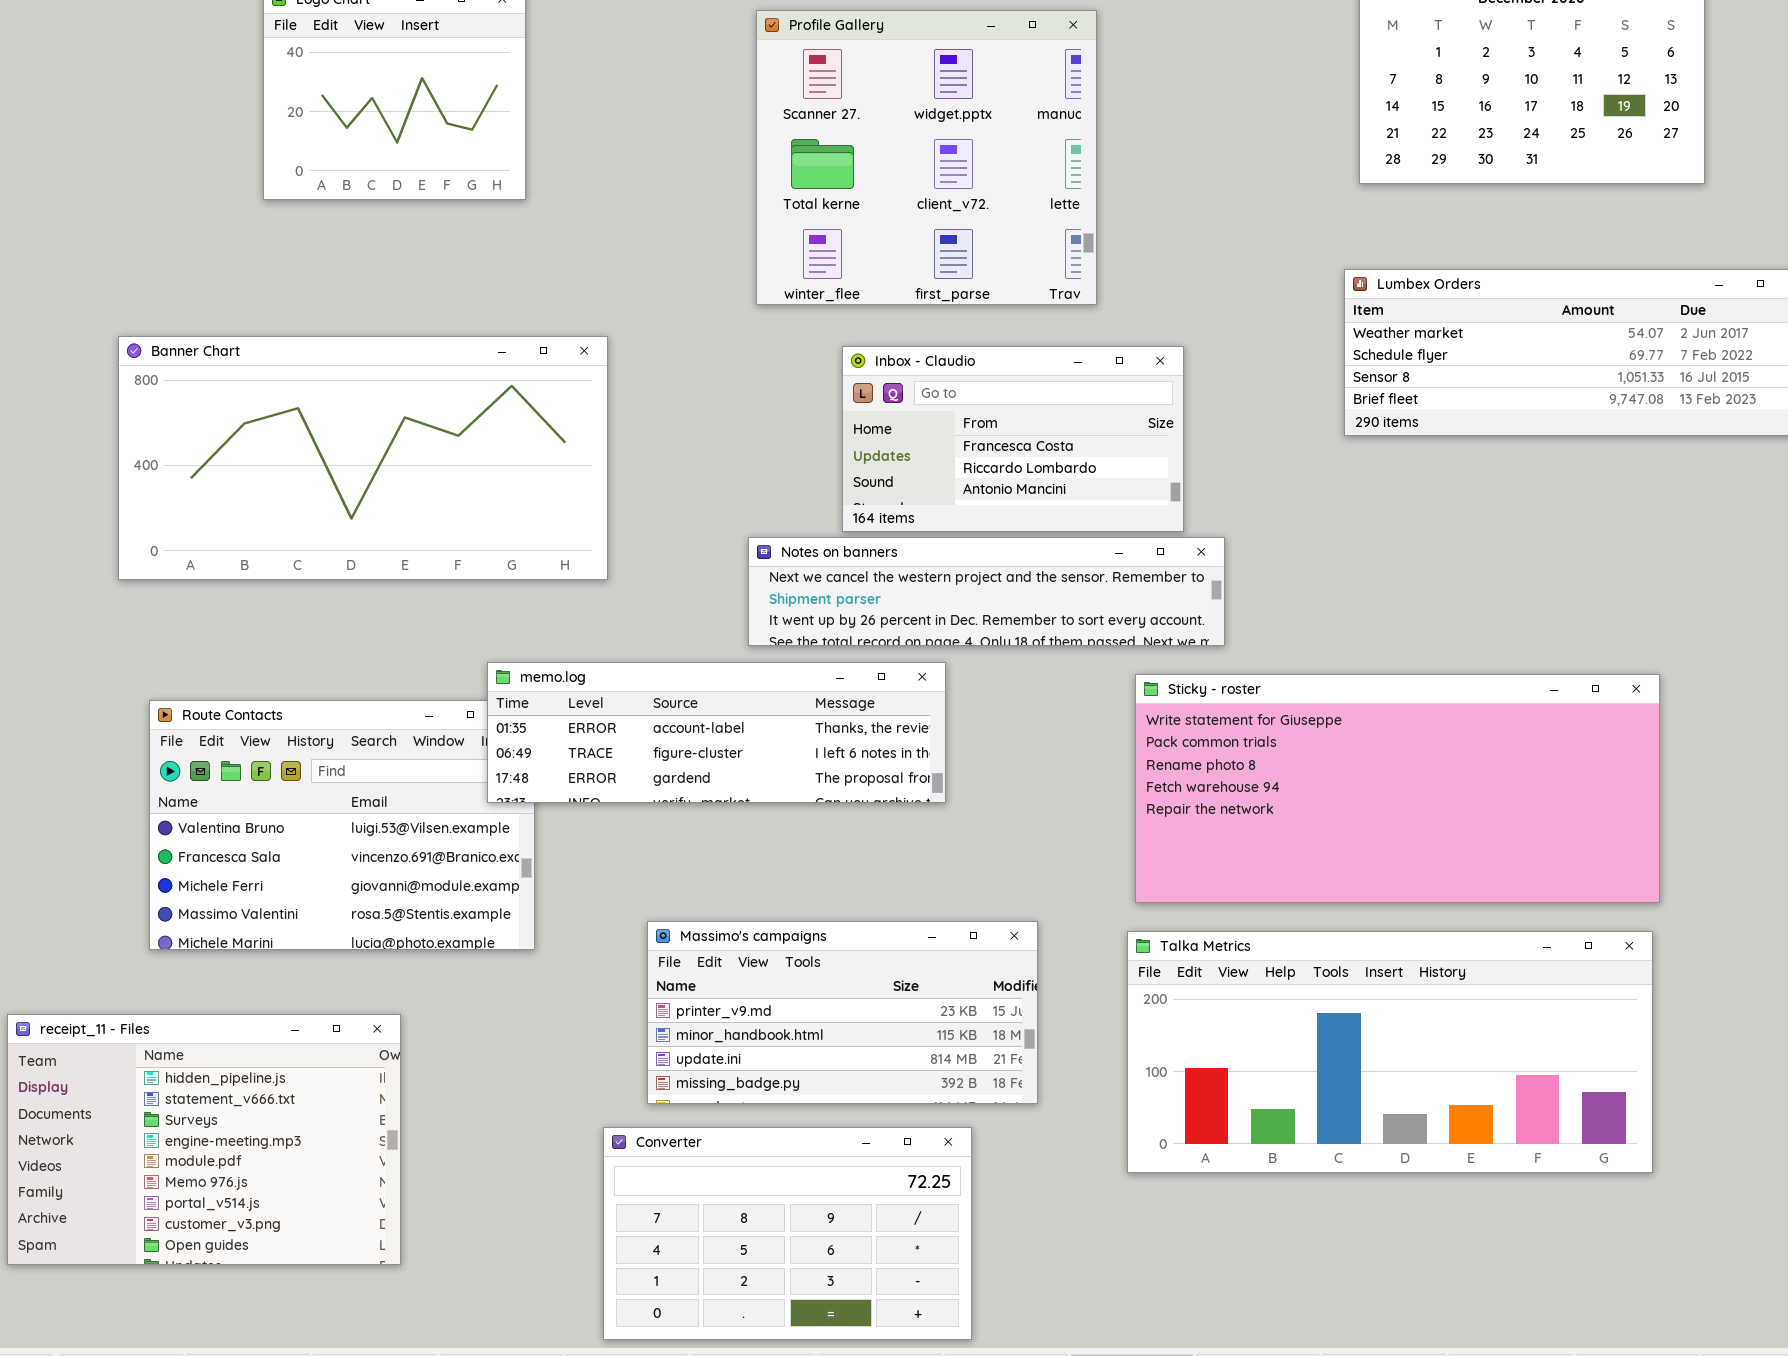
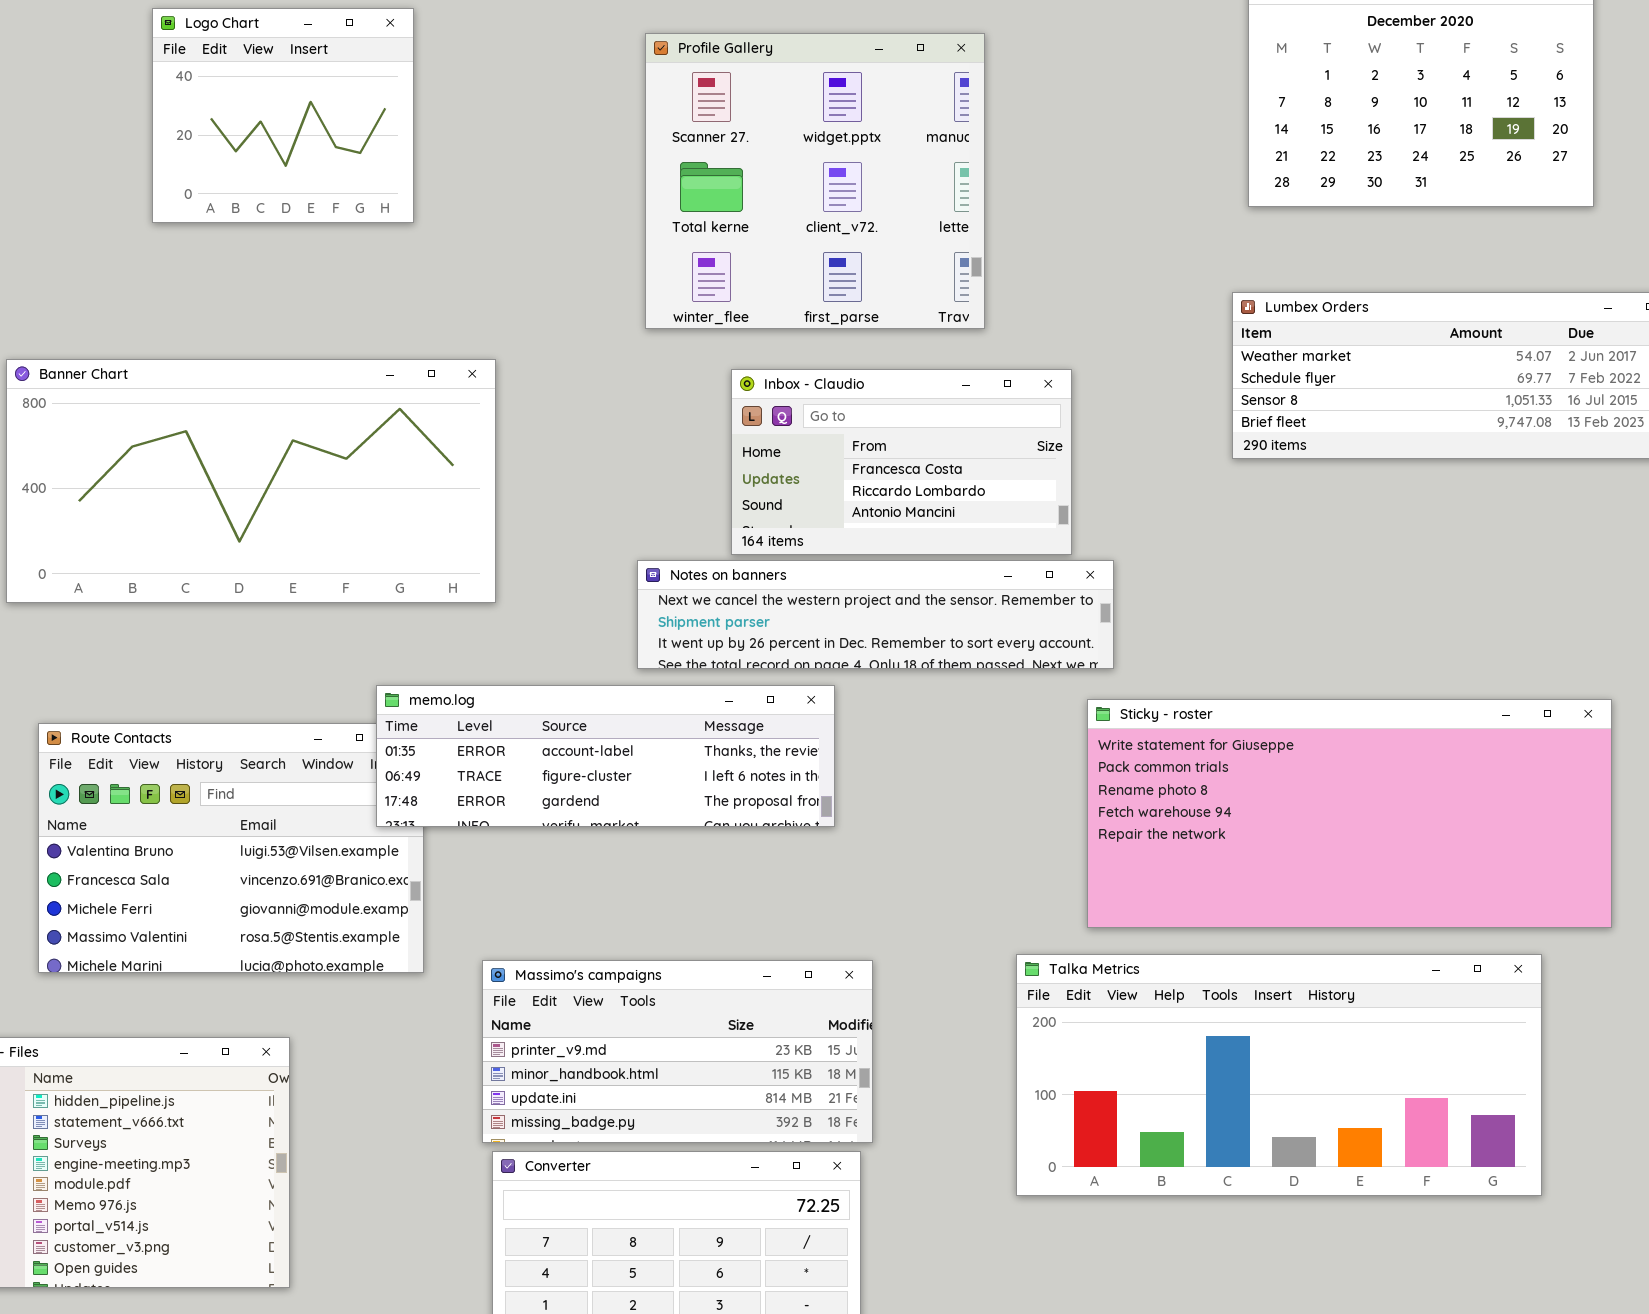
Sticky - roster: [1135,674,1660,903] -> [1087,699,1612,928], moved
Massimo's campaigns: [647,921,1038,1104] -> [482,960,873,1143], moved

